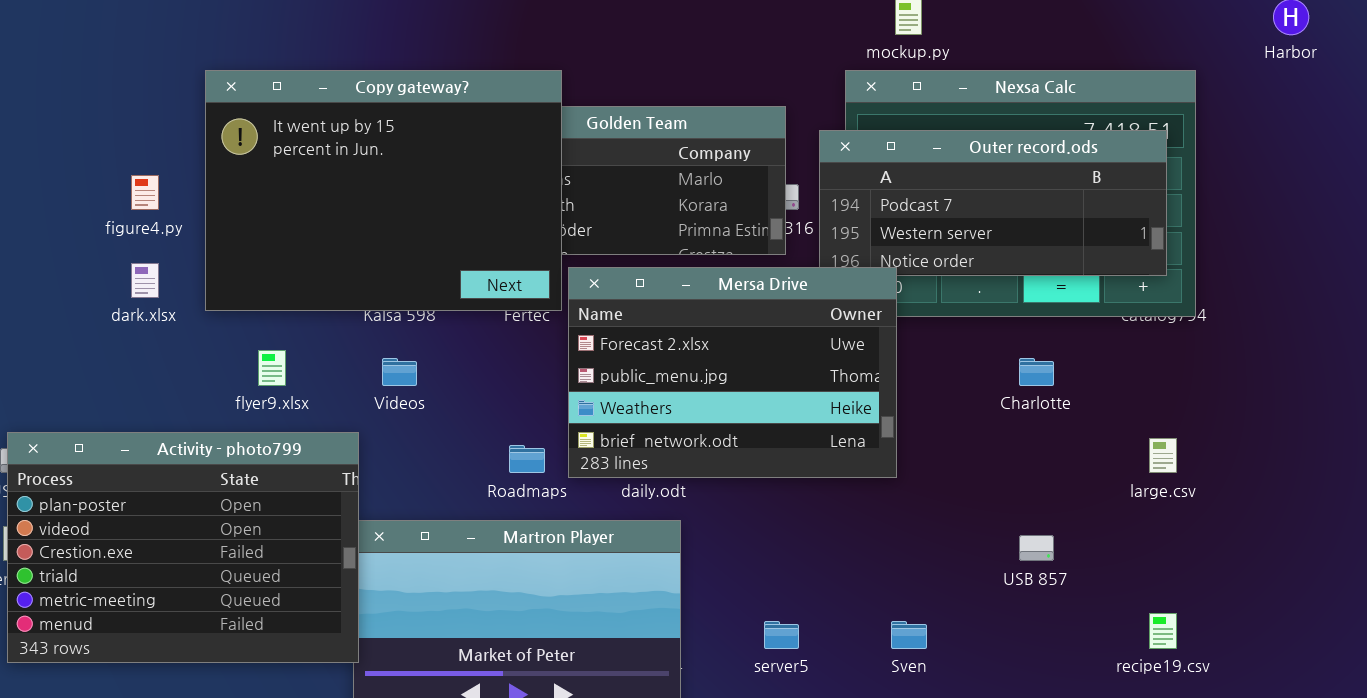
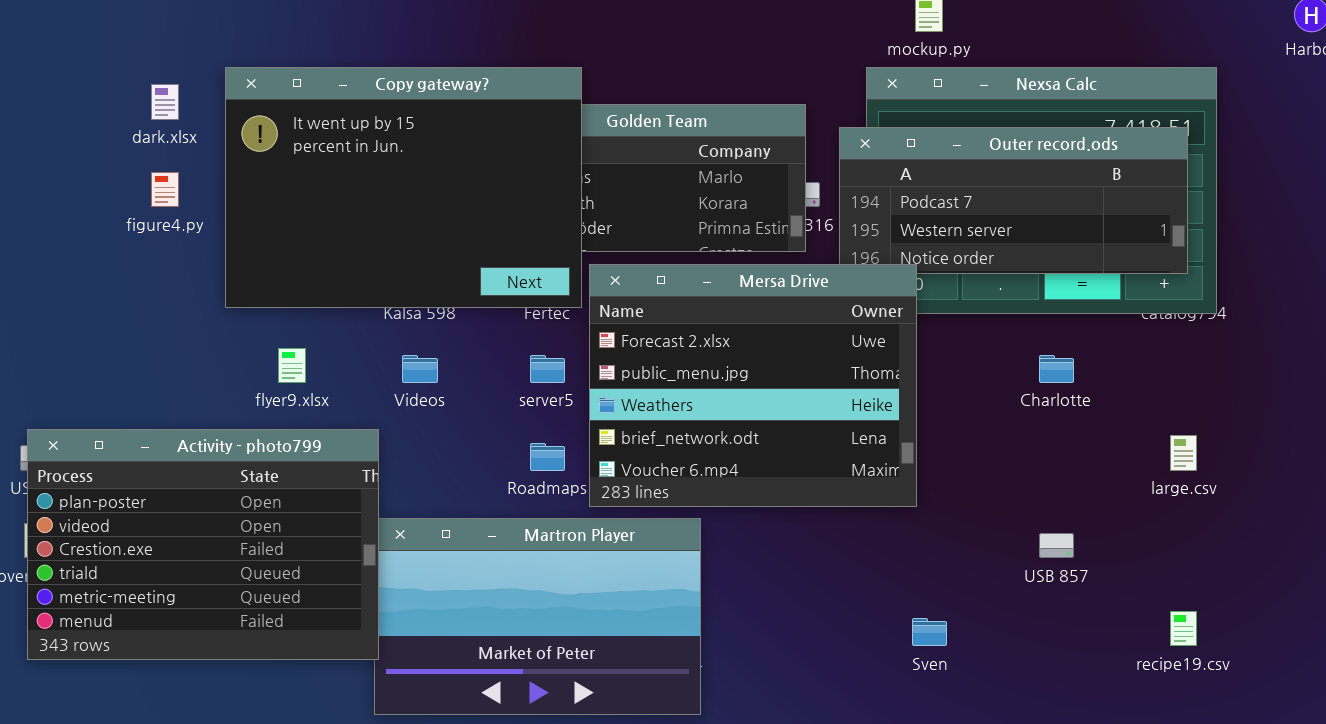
dark.xlsx: [131,263,159,298] -> [151,84,179,120], moved
Mersa Drive: [568,267,897,478] -> [589,264,917,507], resized
server5: [764,621,799,649] -> [530,355,565,383], moved

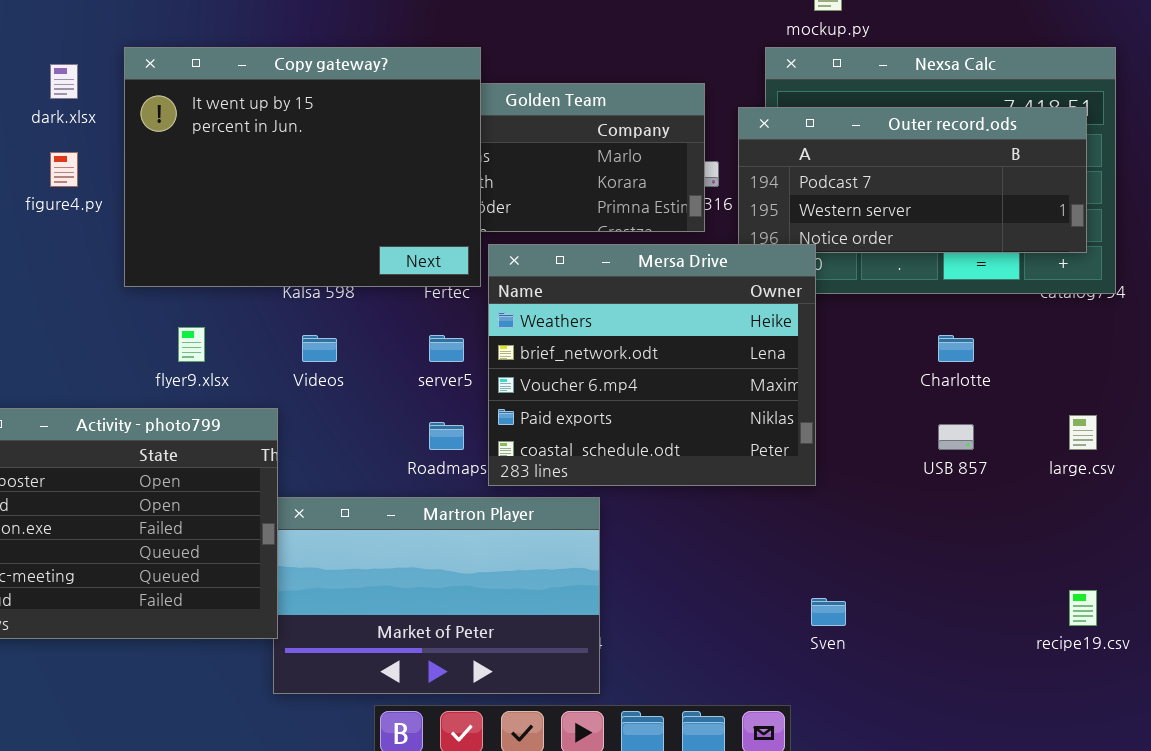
Mersa Drive: [589,264,917,507] -> [488,244,816,486], scrolled down 2 rows
USB 857: [1039,533,1074,558] -> [938,424,974,450], moved

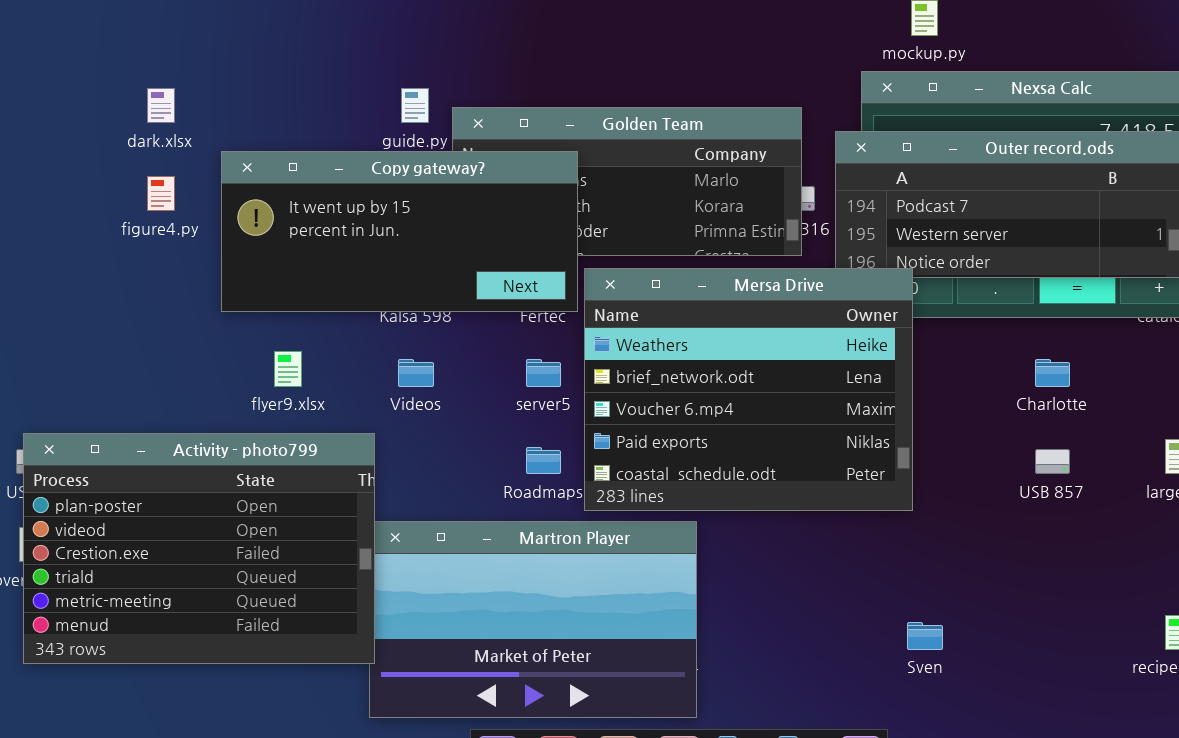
Copy gateway?: [124,47,481,287] -> [221,151,578,312], resized

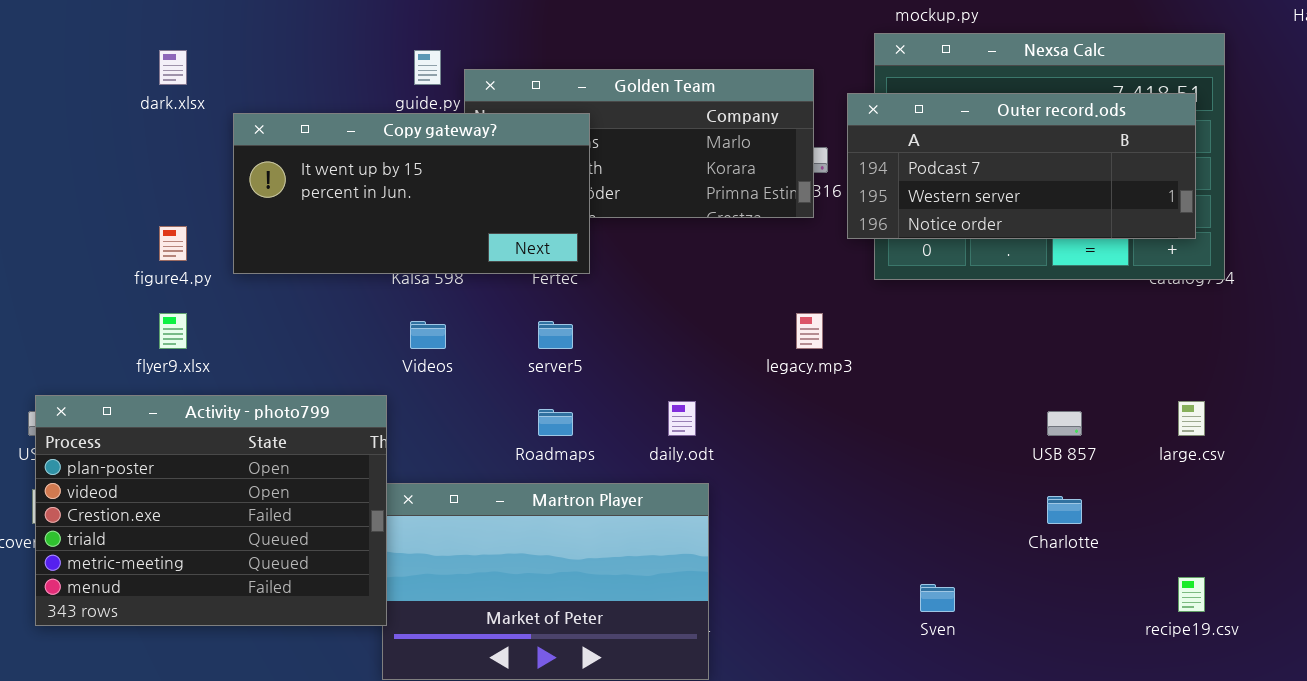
figure4.py: [147,176,175,211] -> [159,226,187,261], moved
Mersa Drive: [584,268,913,511] -> none, closed
flyer9.xlsx: [274,351,302,387] -> [159,313,187,349], moved
Charlotte: [1035,359,1070,387] -> [1047,496,1082,524], moved

